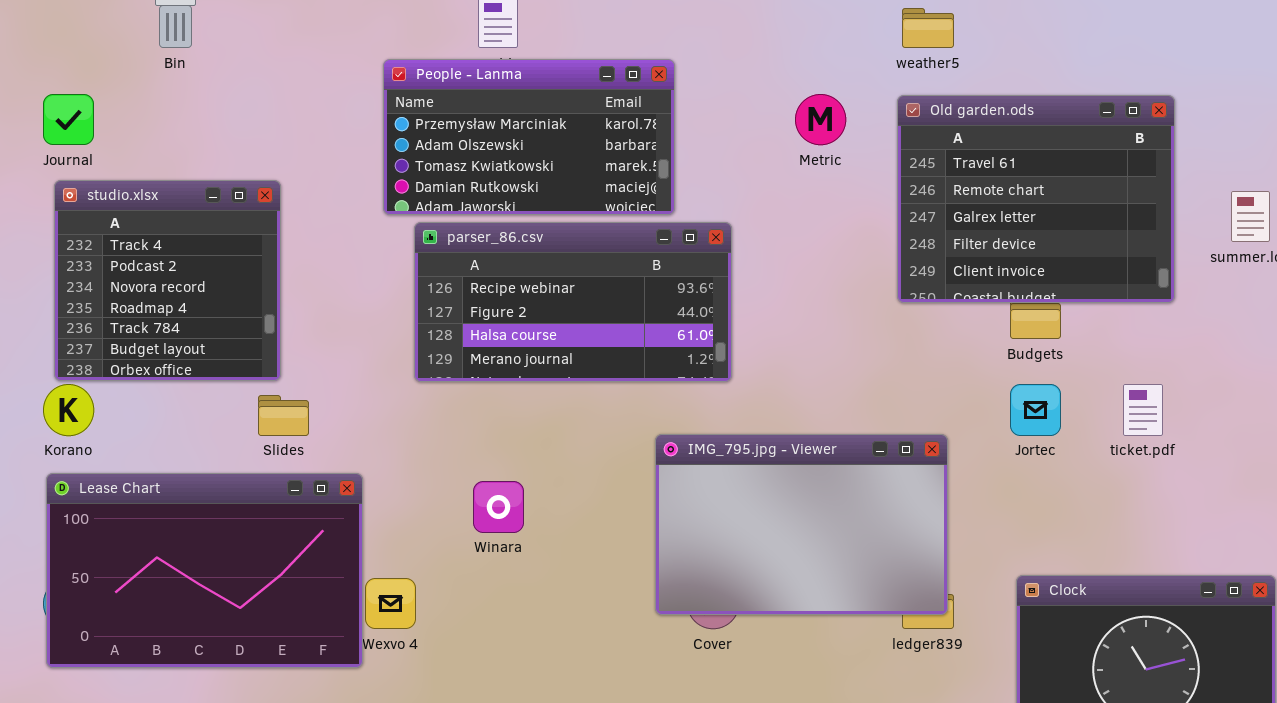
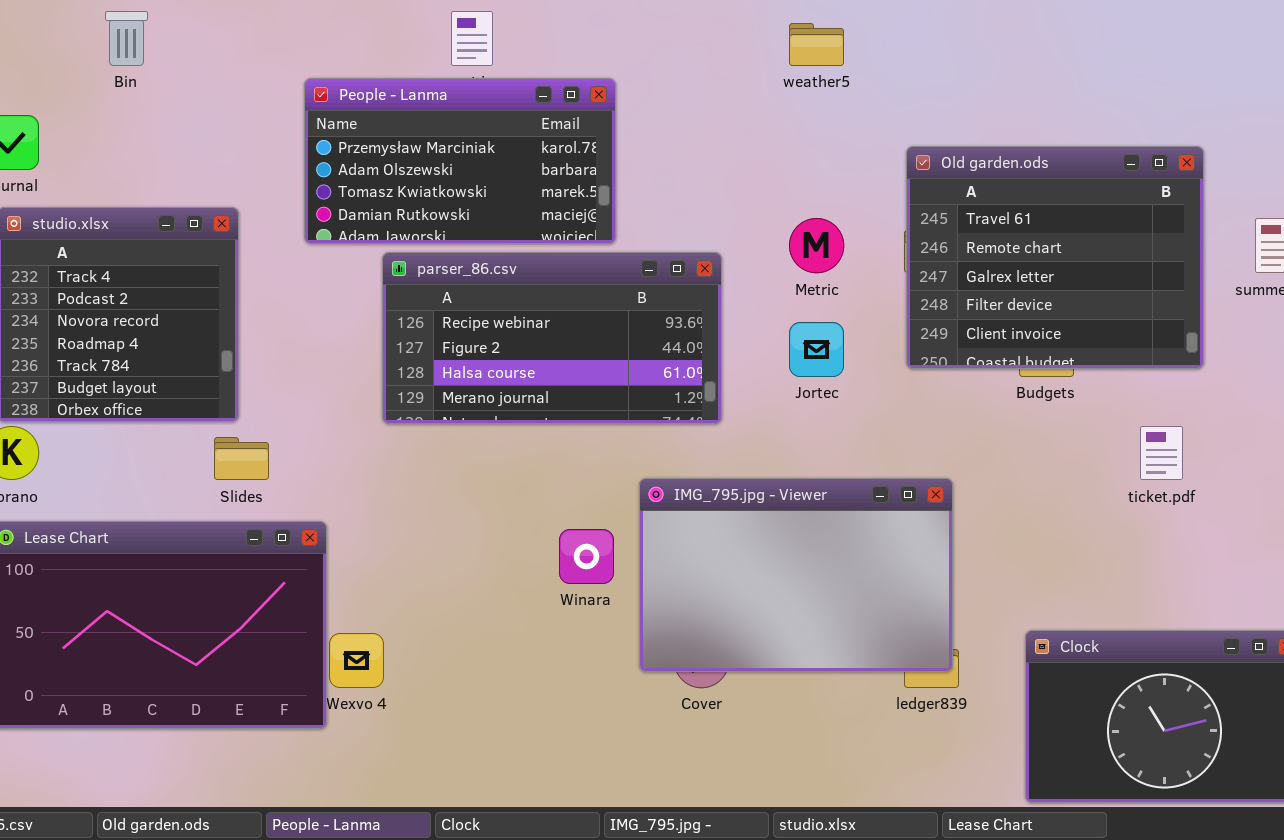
weather5: [902,8,954,48] -> [789,23,844,66], moved
People - Lanma: [383,59,675,215] -> [304,78,616,244], moved
Metric: [795,94,846,145] -> [789,218,844,273], moved
Old garden.ods: [897,95,1175,303] -> [906,146,1204,369], moved
Jortec: [1010,384,1061,436] -> [789,322,844,377], moved
Winara: [473,481,524,533] -> [559,529,614,584], moved

